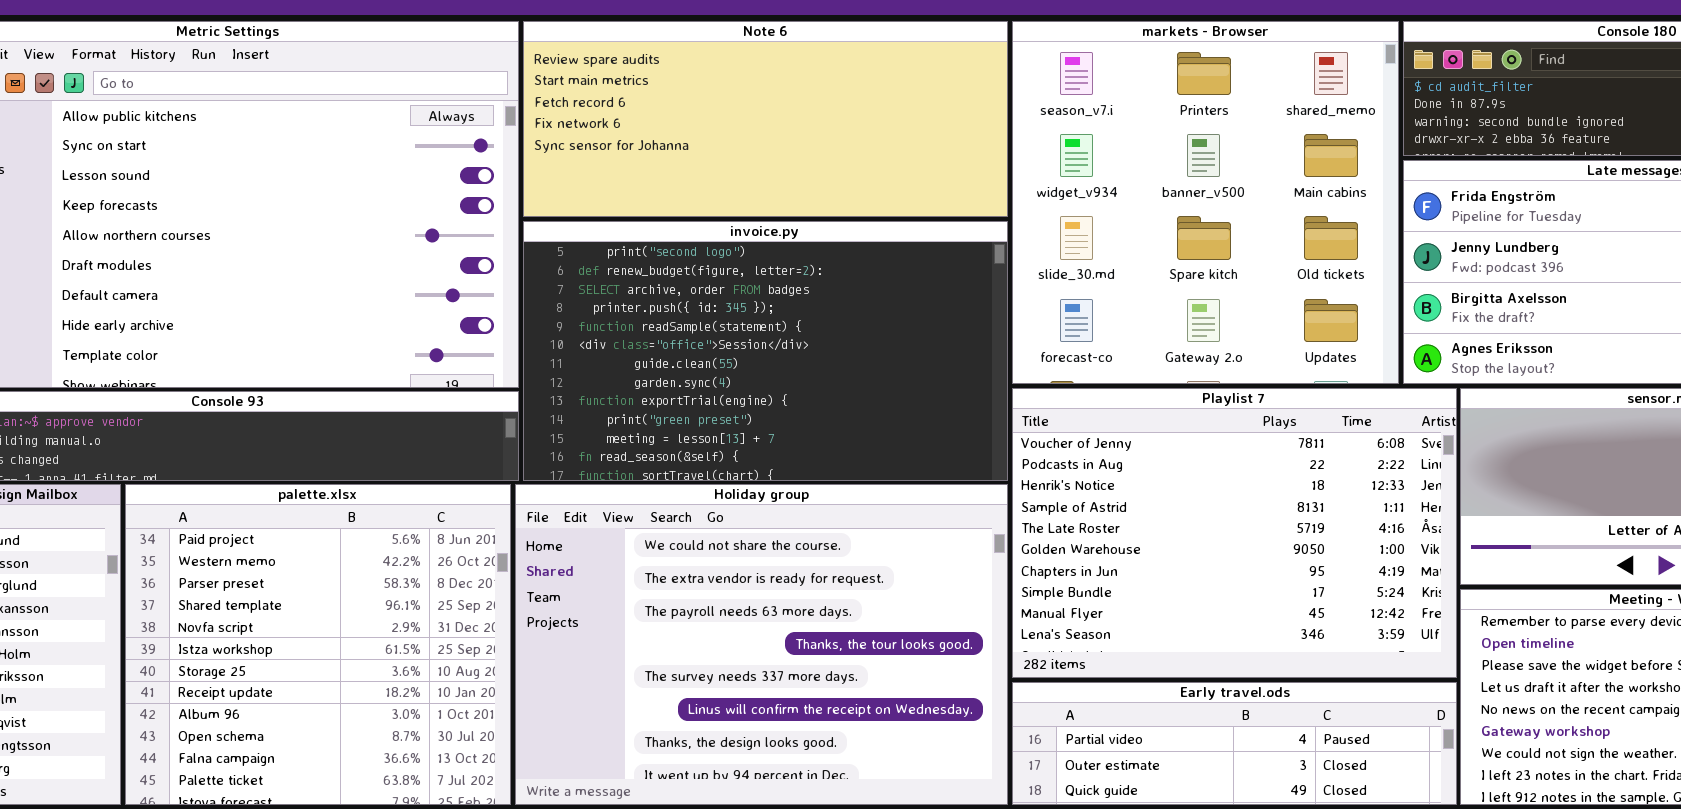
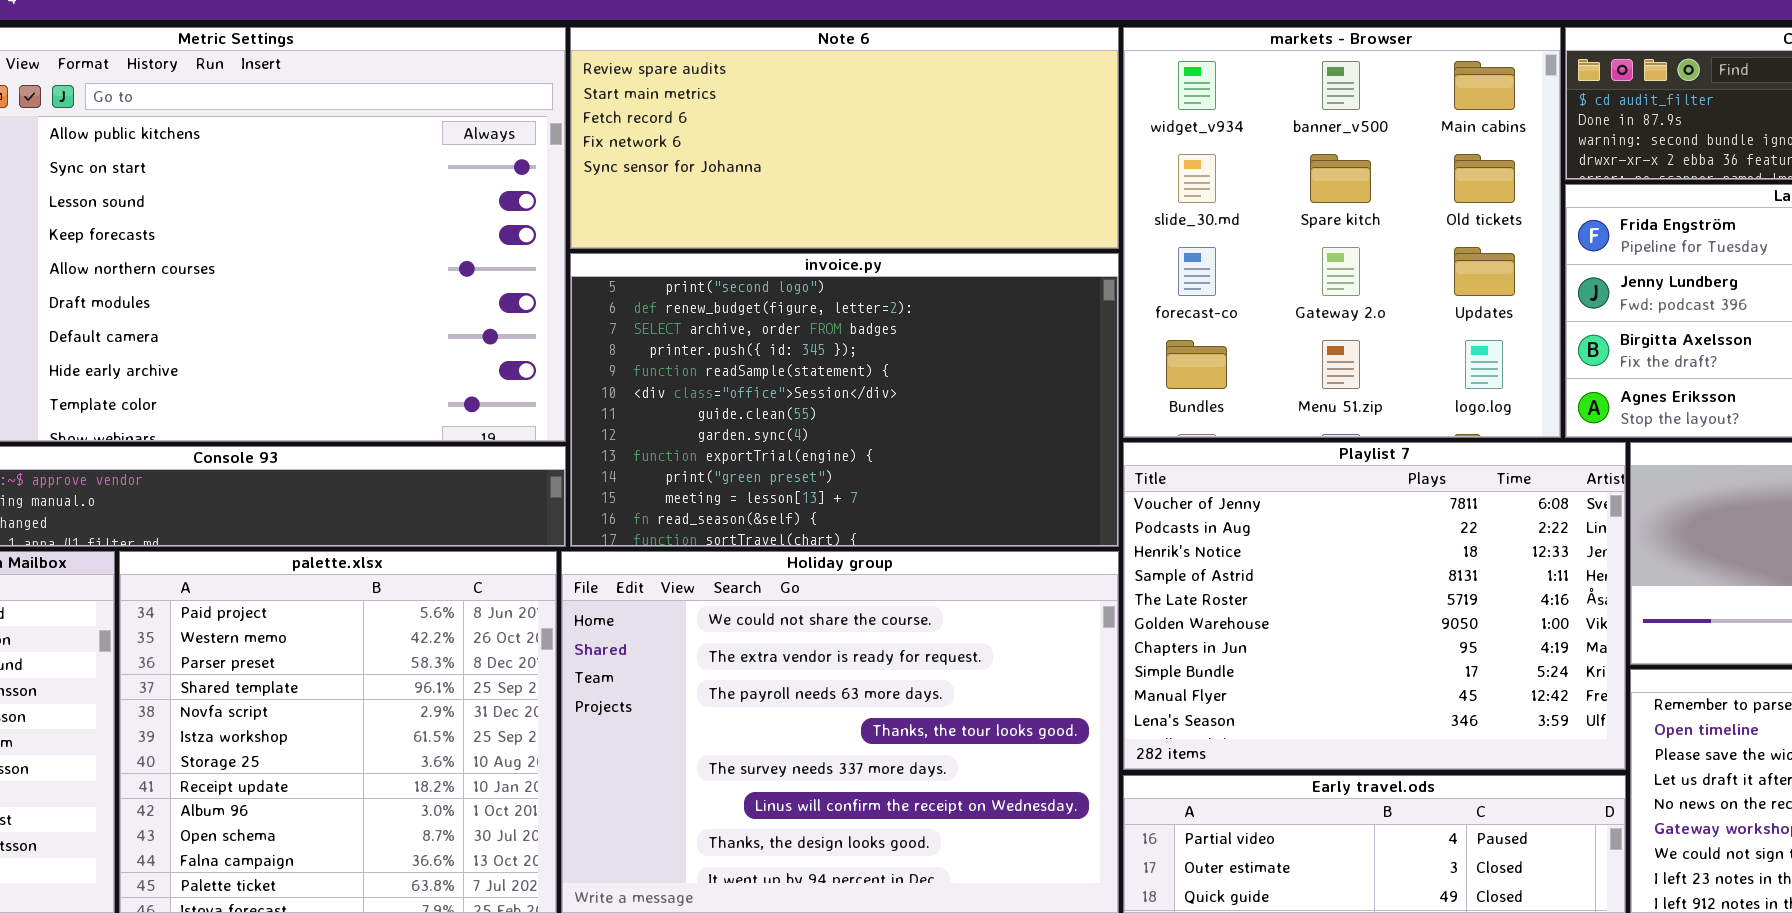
markets - Browser: [1012,21,1399,384] -> [1123,27,1561,438], scrolled down 1 row

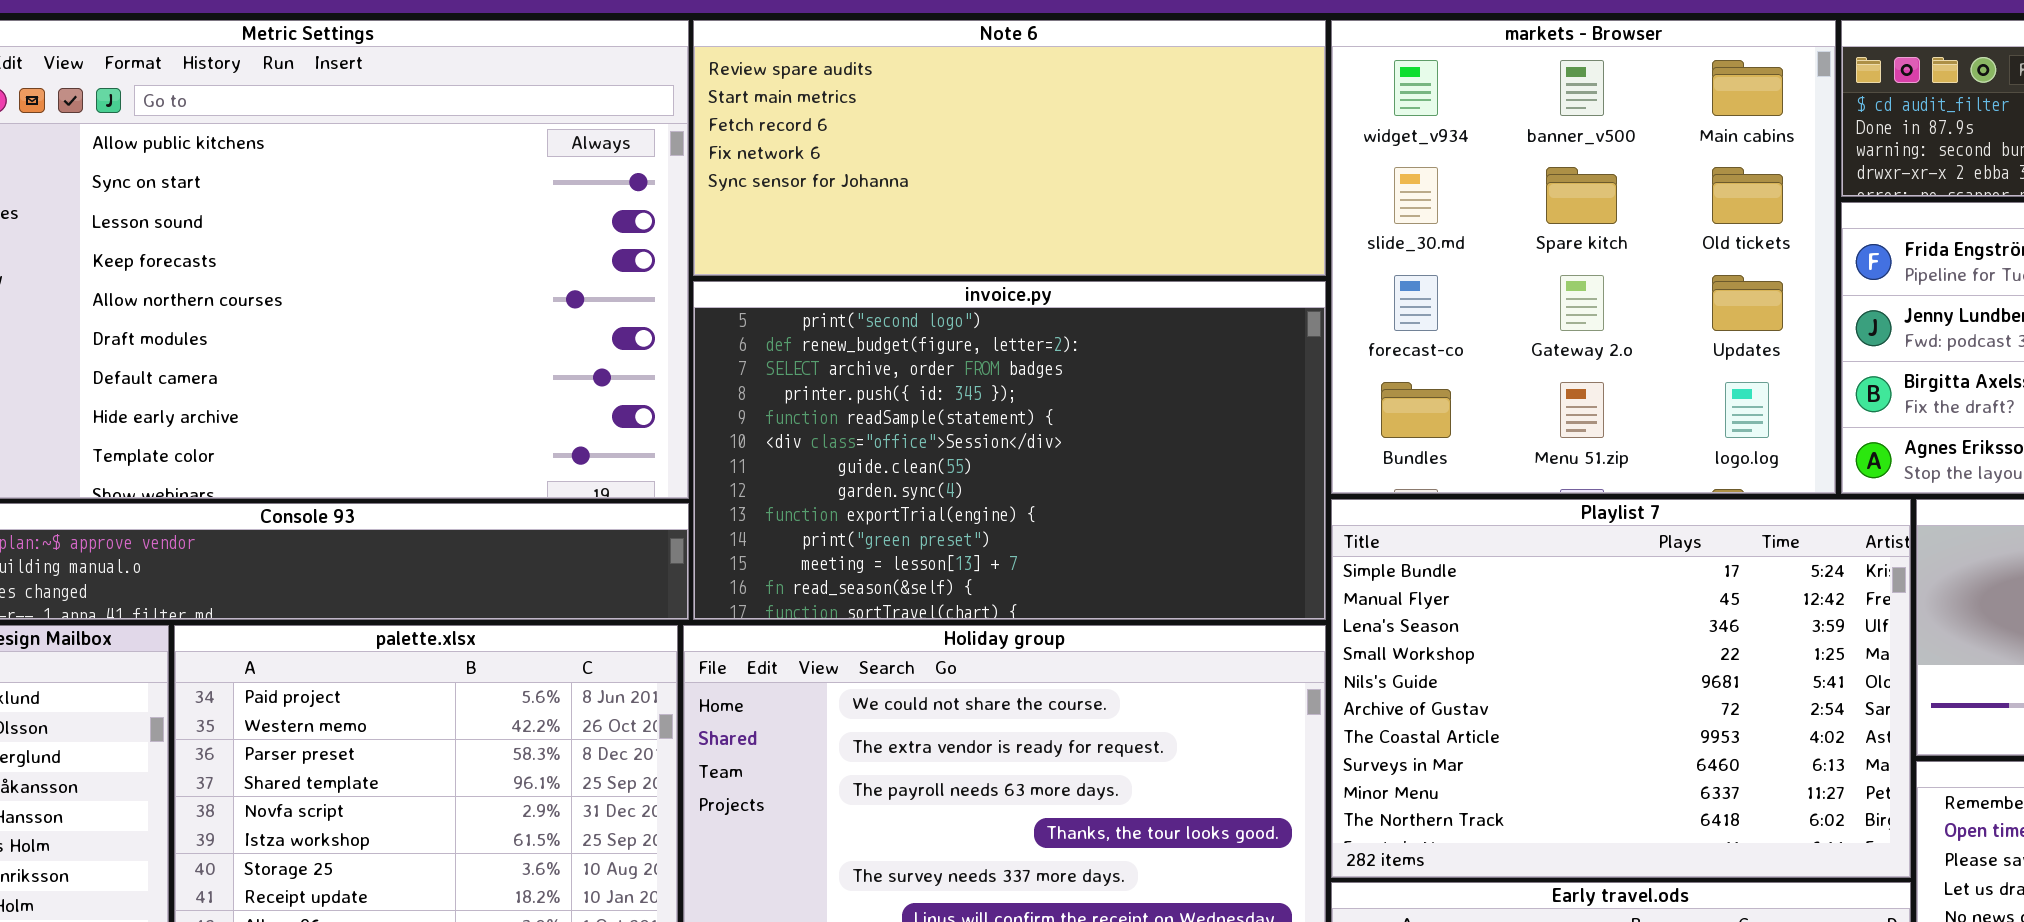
Playlist 7: [1123,442,1626,770] -> [1331,499,1911,878], scrolled down 7 rows

